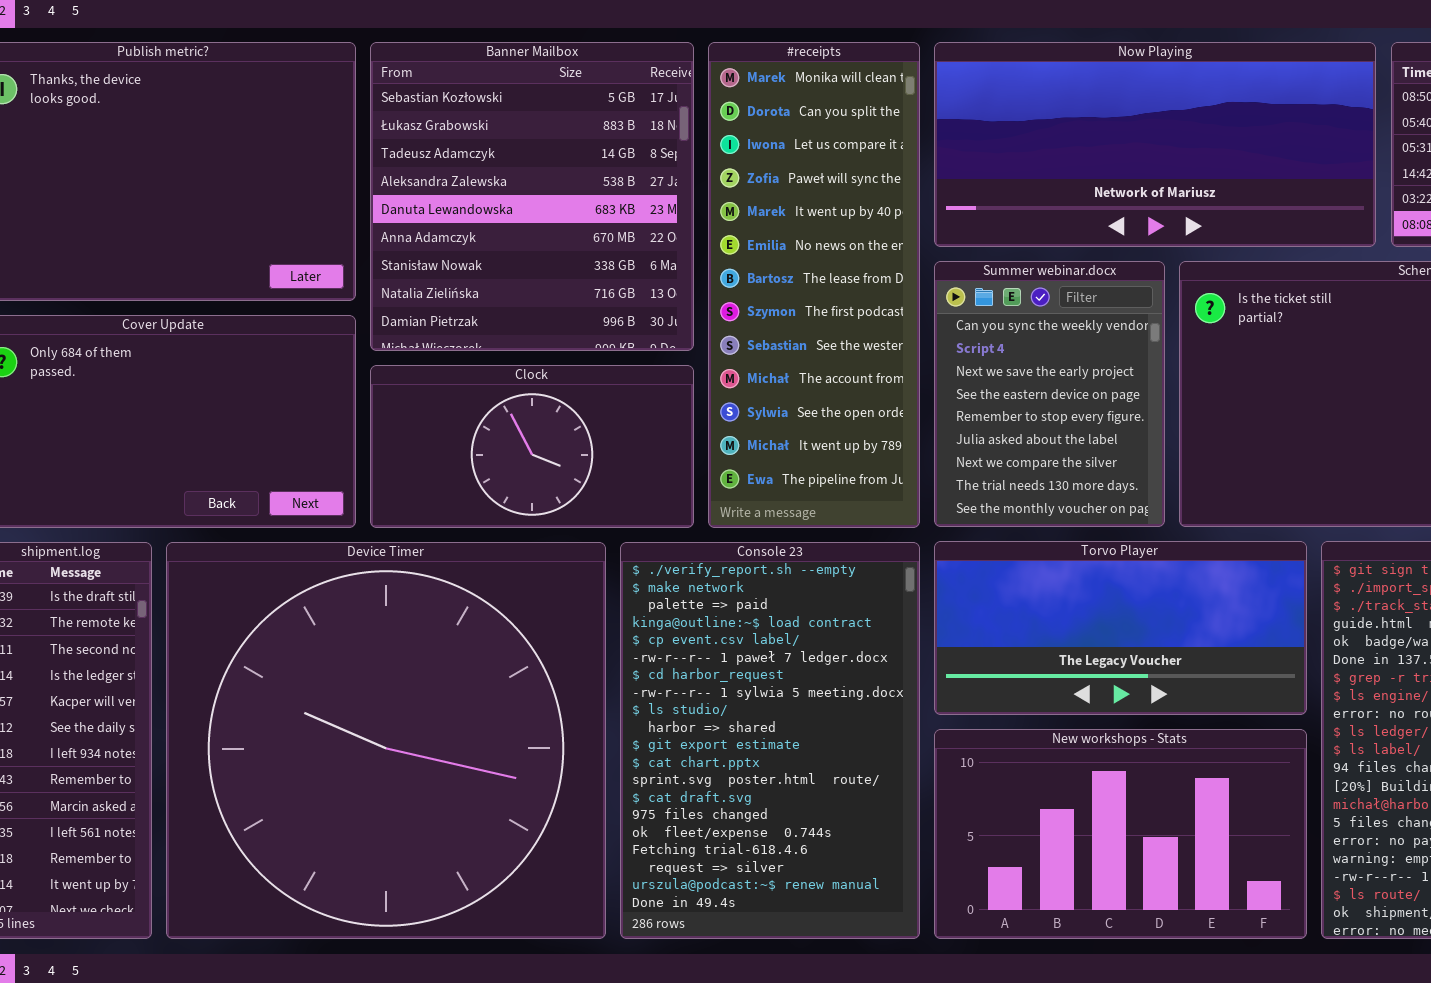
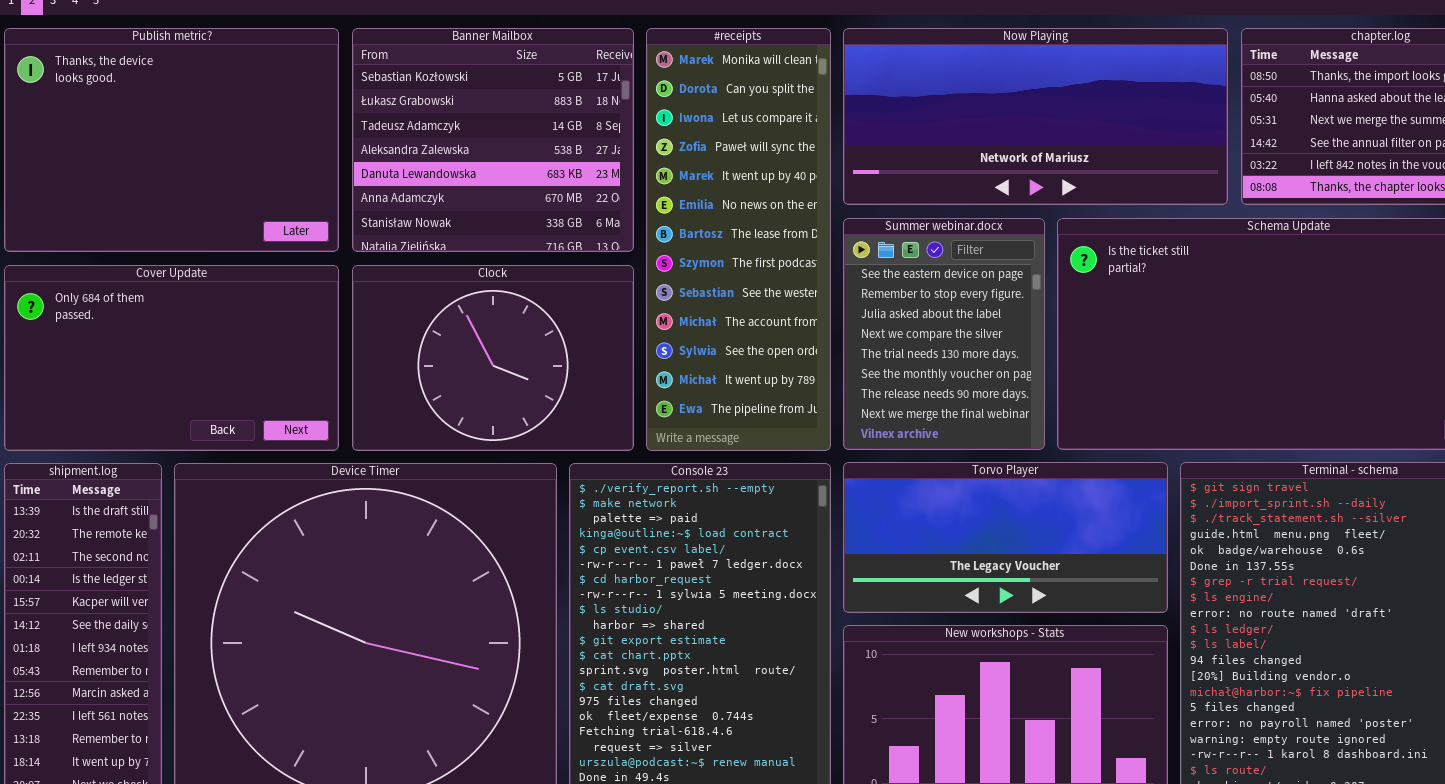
Banner Mailbox: [370,42,694,351] -> [352,28,634,252], resized
Summer webinar.docx: [934,261,1165,527] -> [843,218,1045,450], scrolled down 3 rows
Clock: [370,365,694,528] -> [352,265,634,451], resized

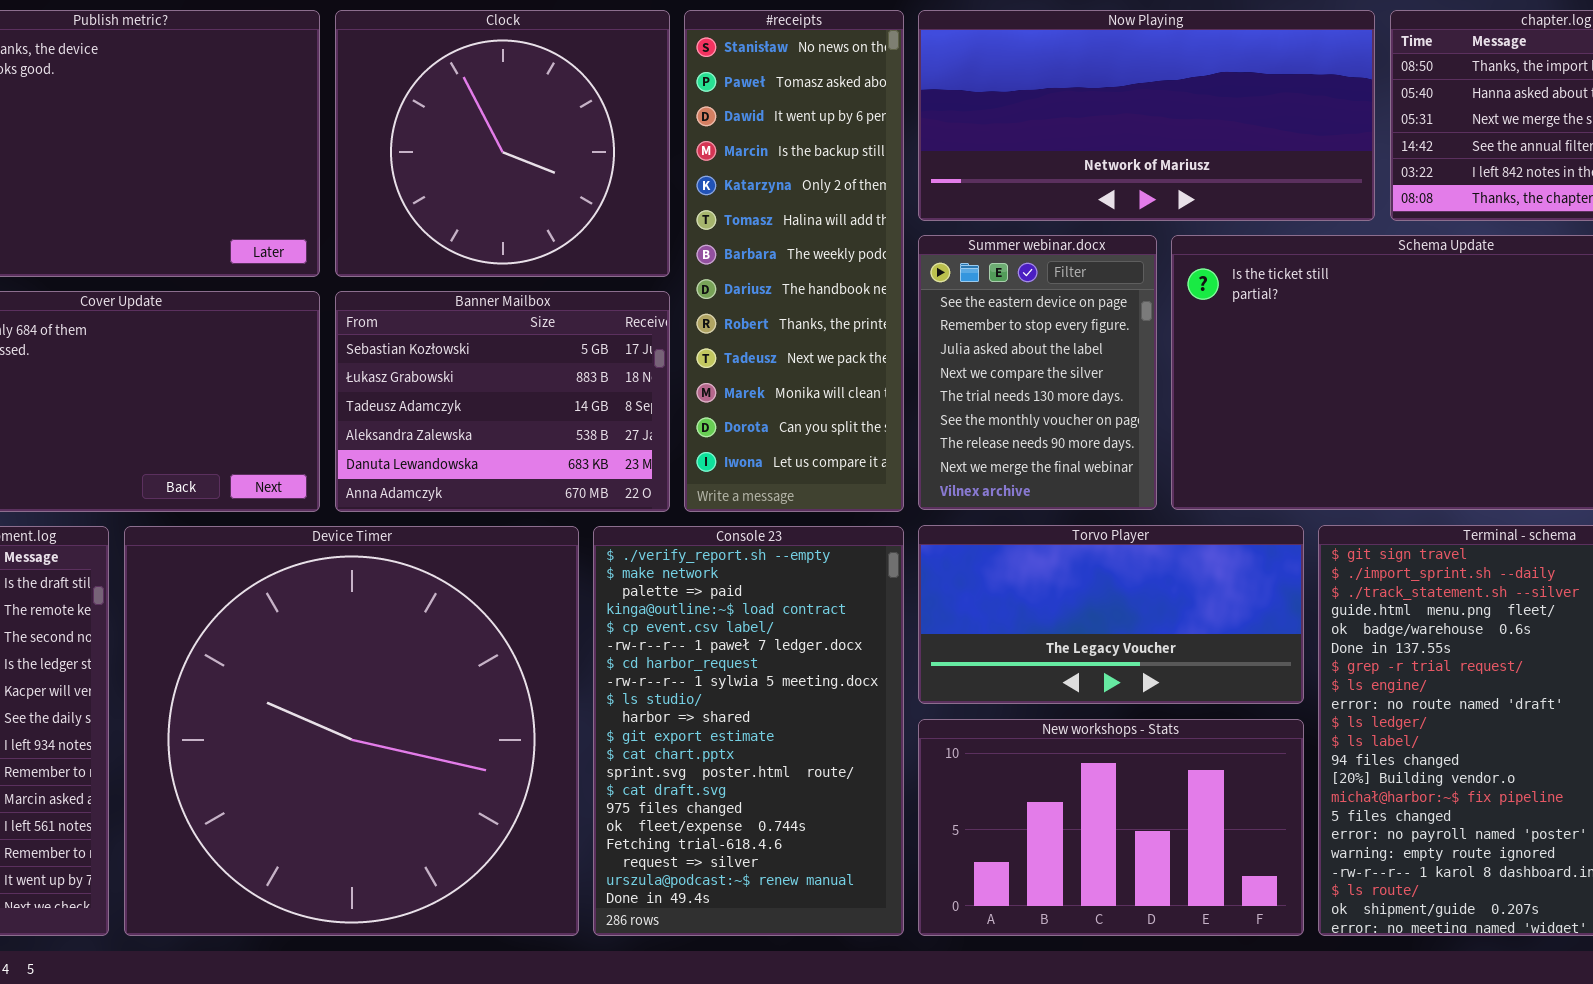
Banner Mailbox: [352,28,634,252] -> [335,291,670,512], moved, resized
#receipts: [646,28,831,451] -> [684,10,904,512], scrolled up 10 rows
Clock: [352,265,634,451] -> [335,10,670,277], moved, resized

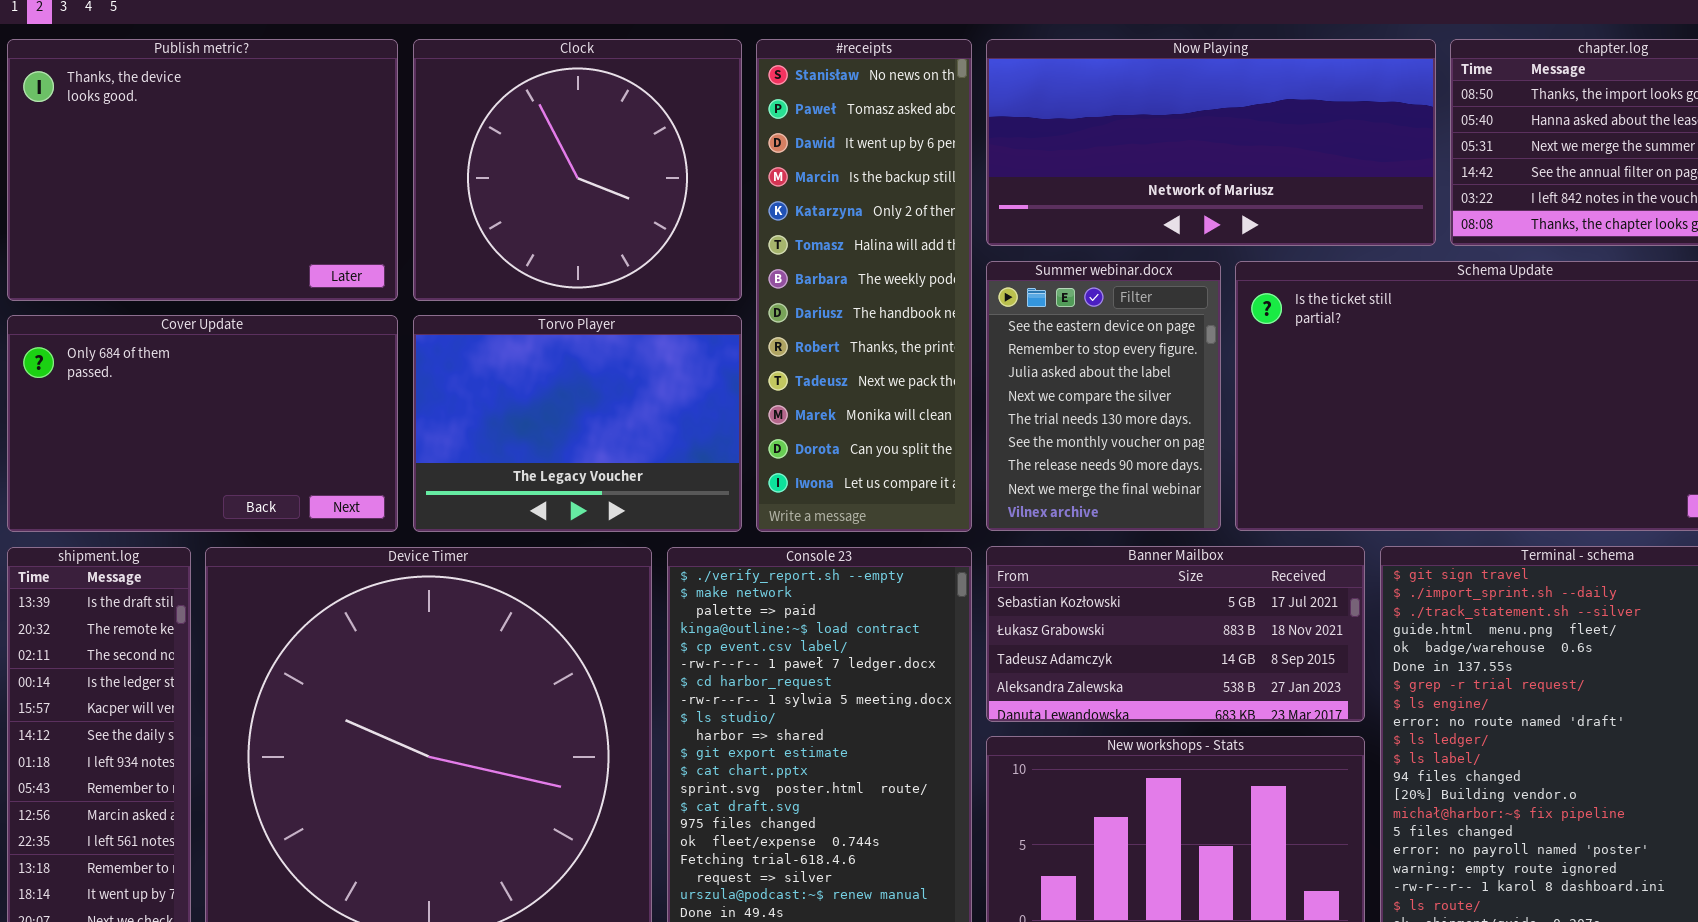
Banner Mailbox: [335,291,670,512] -> [986,546,1365,722], moved, resized
Torvo Player: [918,525,1304,704] -> [413,315,742,532], moved, resized

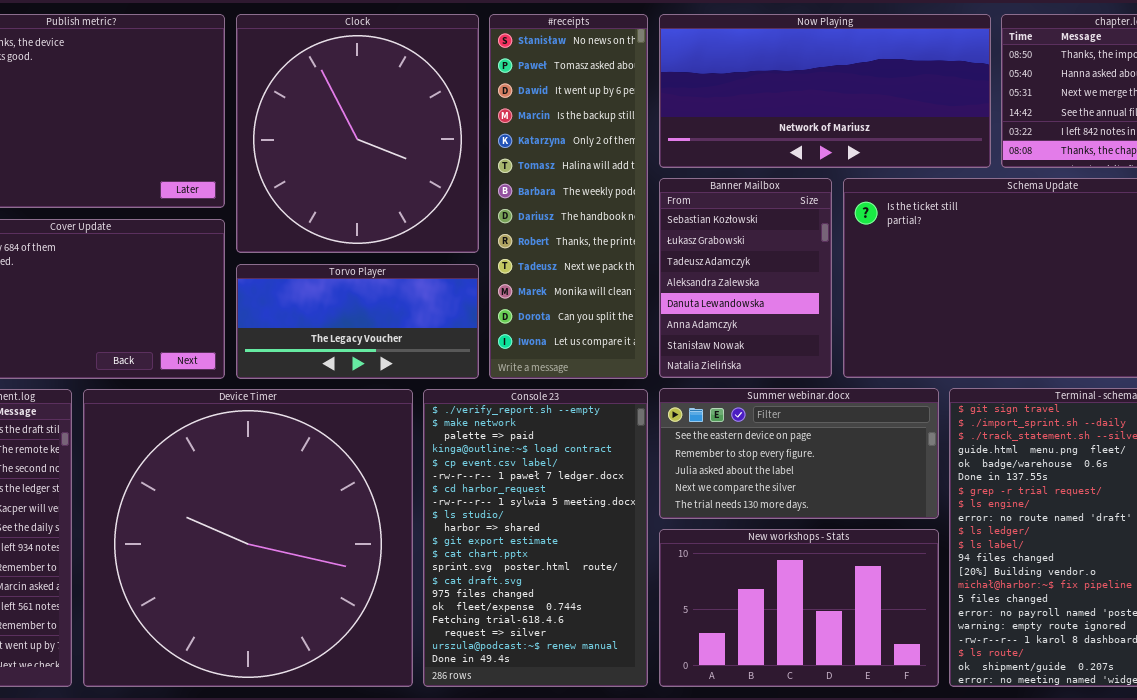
Clock: [413,39,742,301] -> [236,14,479,253], resized
Summer webinar.docx: [986,261,1221,531] -> [659,388,939,519], moved, resized
Torvo Player: [413,315,742,532] -> [236,264,479,379], resized
Banner Mailbox: [986,546,1365,722] -> [659,178,832,378], moved, resized

